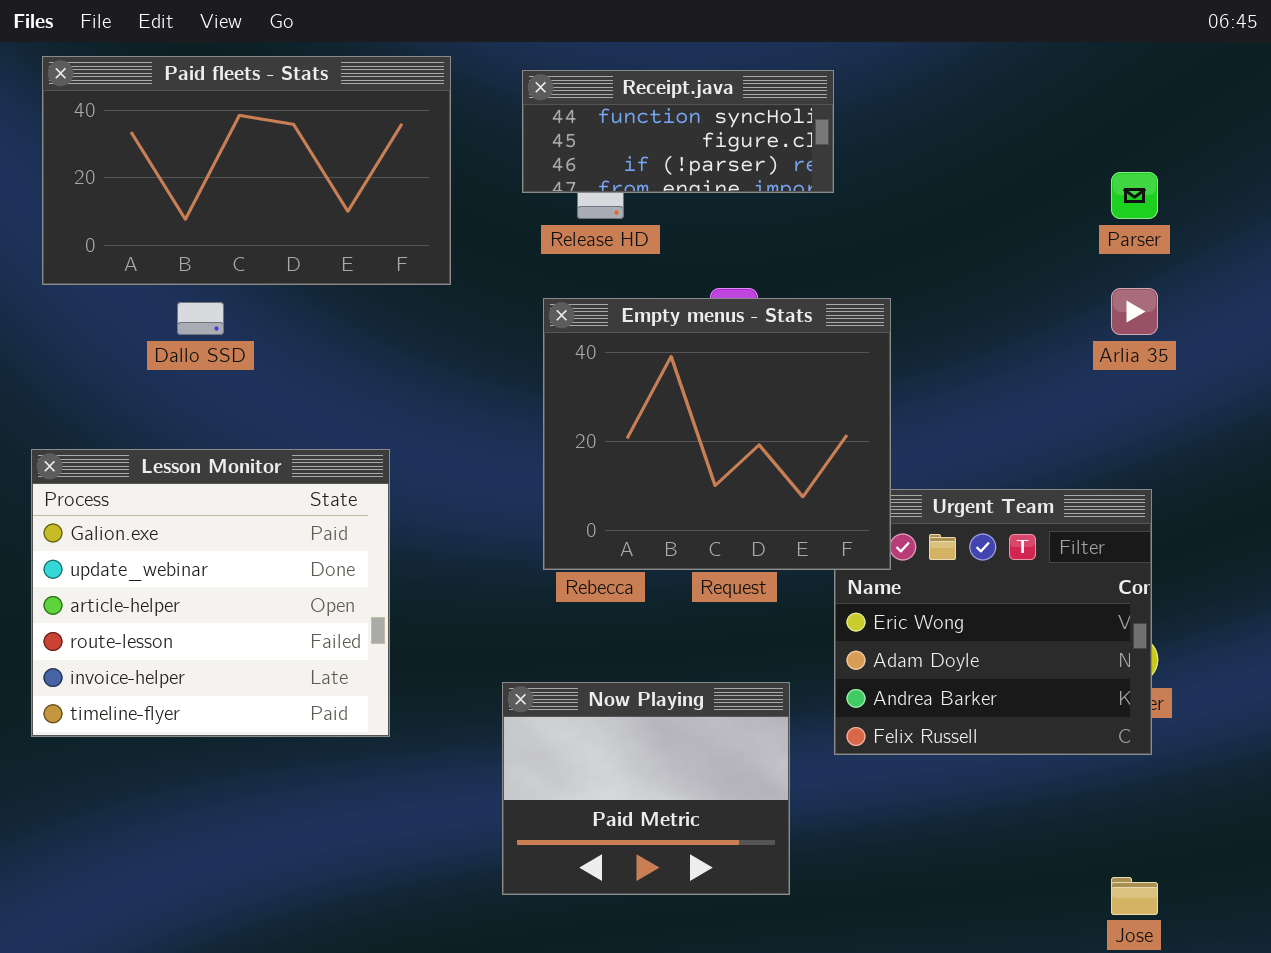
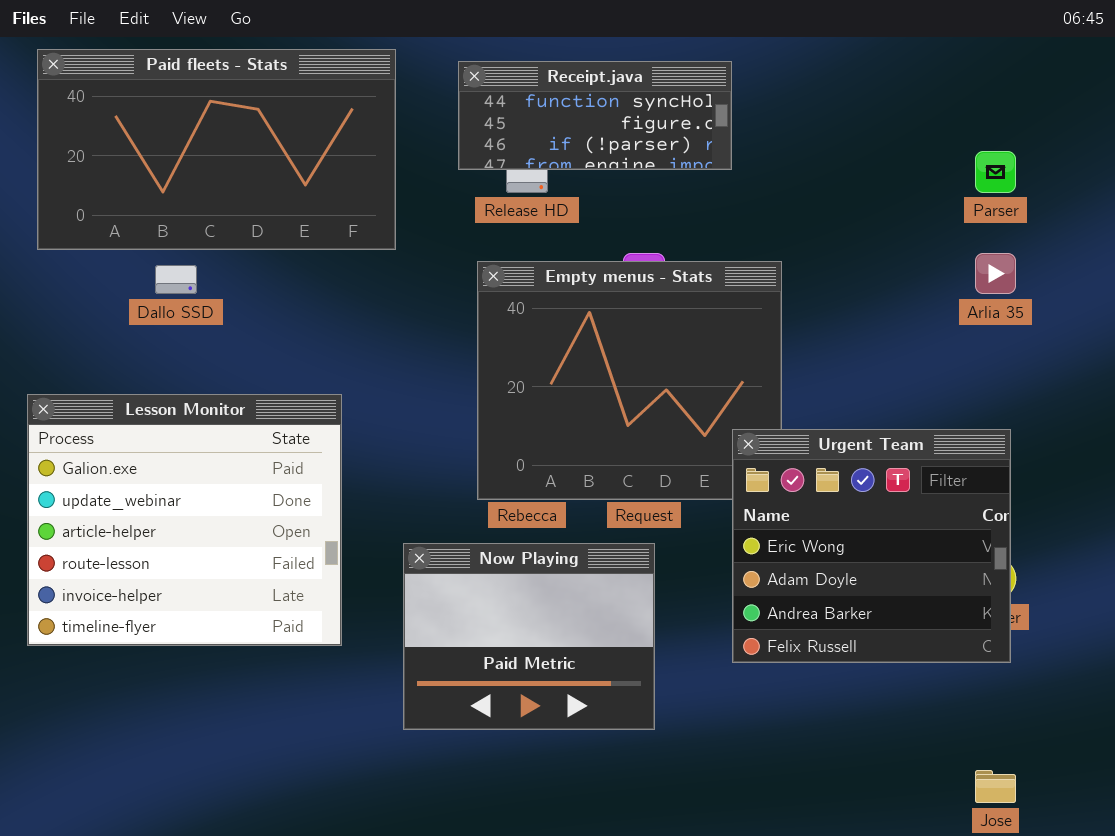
Urgent Team: [834,489,1152,755] -> [732,429,1011,663], raised
Now Playing: [502,682,790,895] -> [403,543,655,730], moved

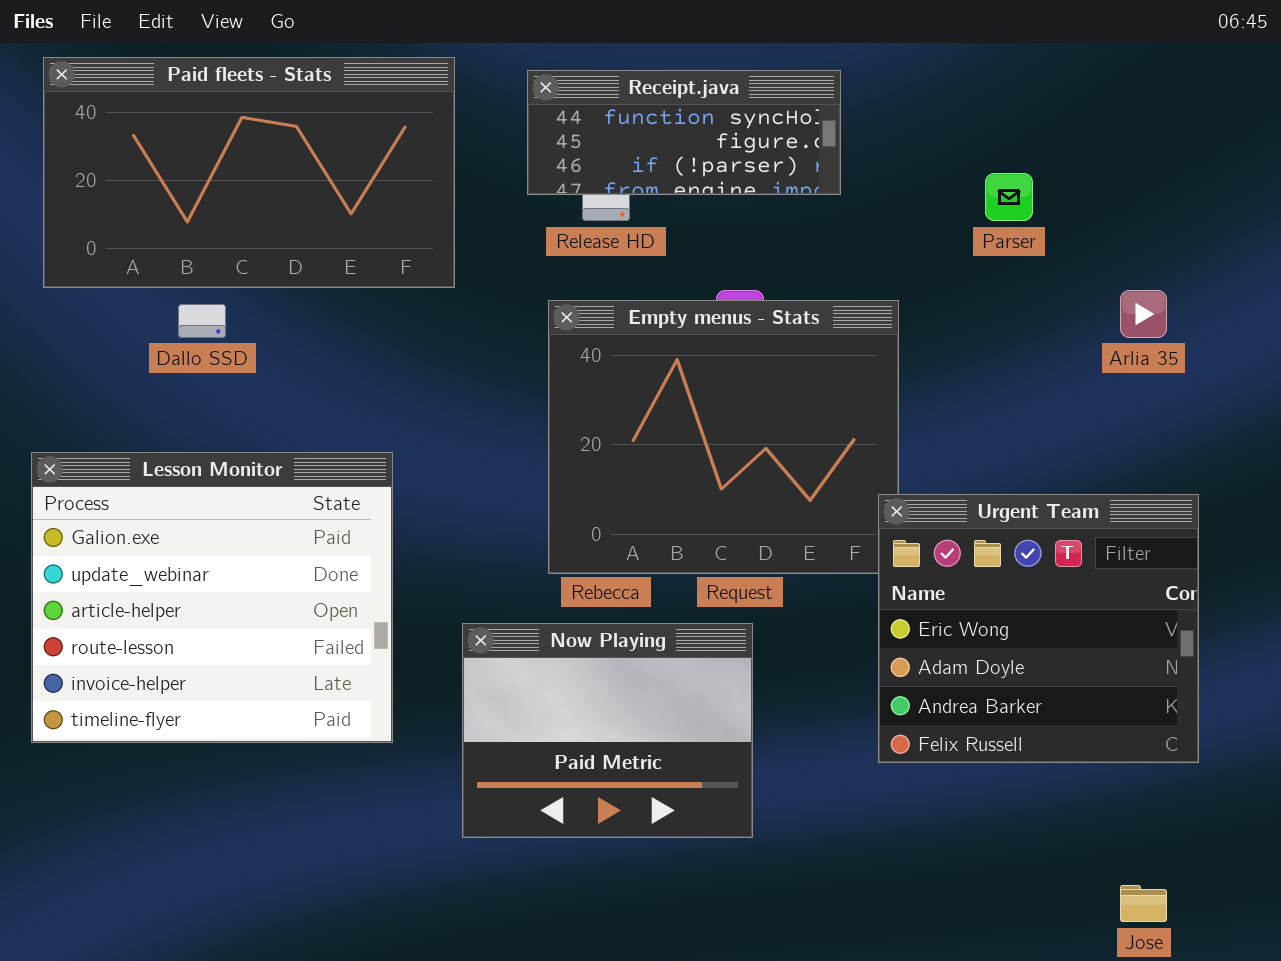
Parser: [975,151,1016,193] -> [985,173,1033,221], moved
Urgent Team: [732,429,1011,663] -> [878,494,1199,763], moved

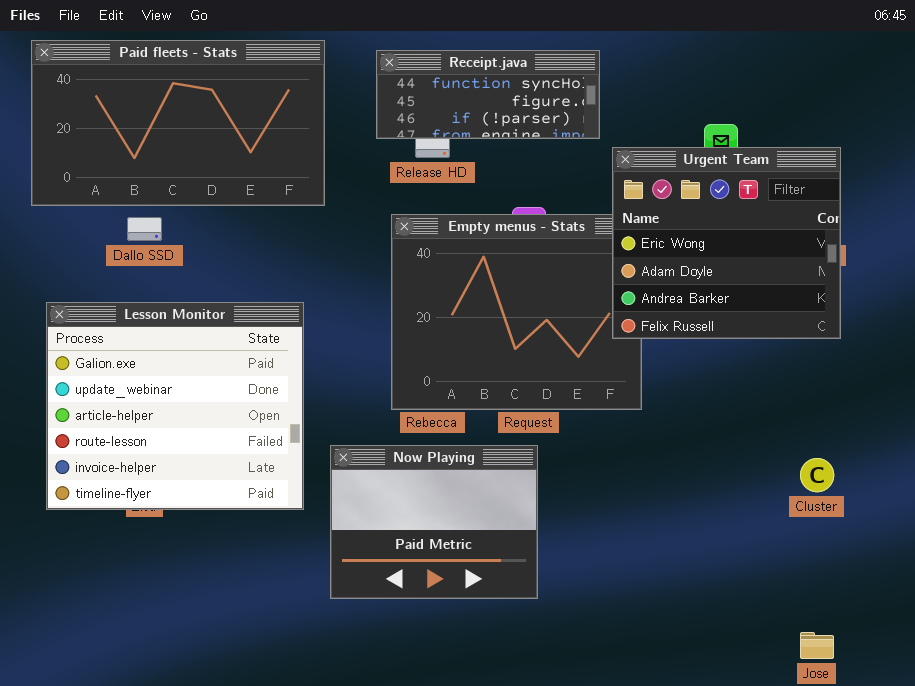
Lesson Monitor: [31,452,393,743] -> [46,302,304,510], moved
Urgent Team: [878,494,1199,763] -> [612,147,841,339], moved

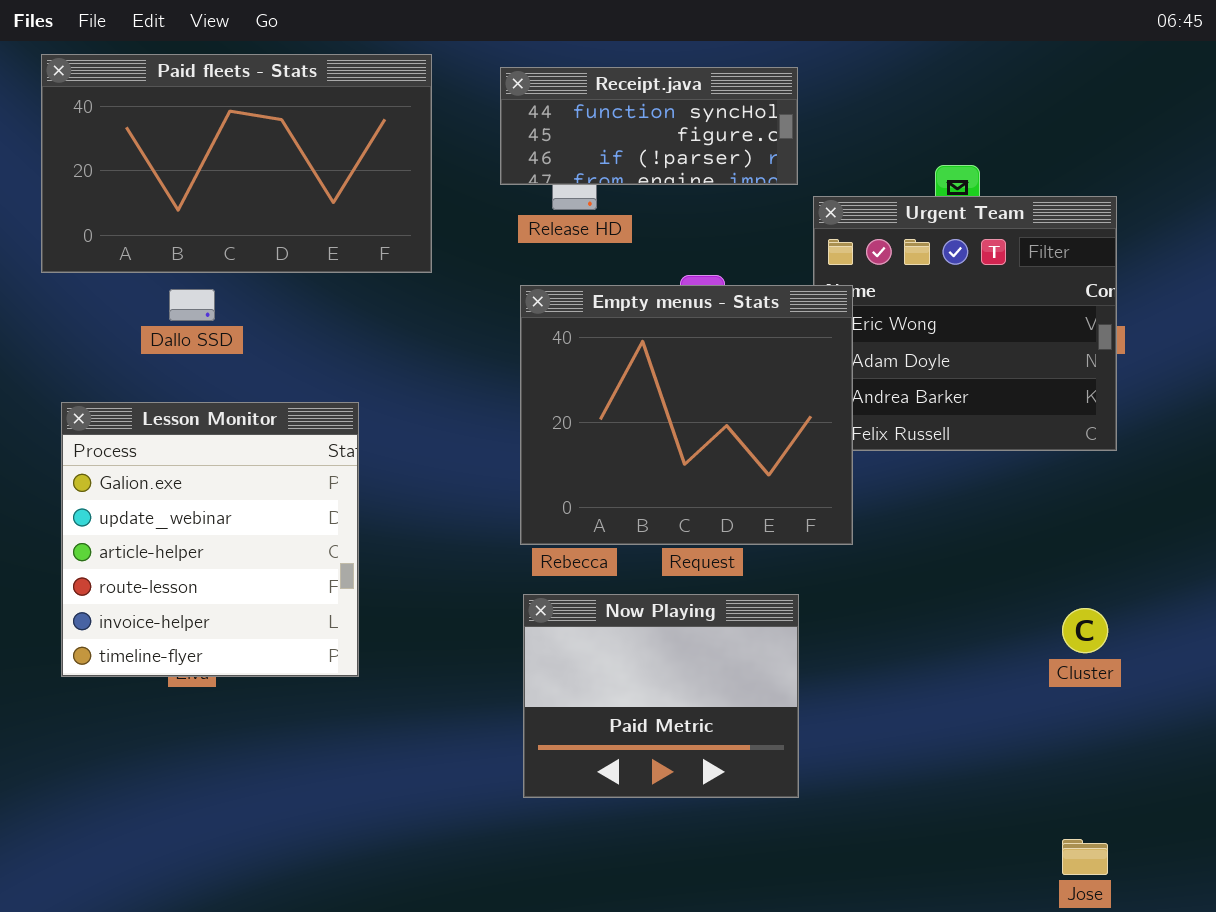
Empty menus - Stats: [391,214,642,410] -> [520,285,853,545], raised
Lesson Monitor: [46,302,304,510] -> [61,402,359,677], resized
Now Playing: [330,445,538,599] -> [523,594,799,798], moved

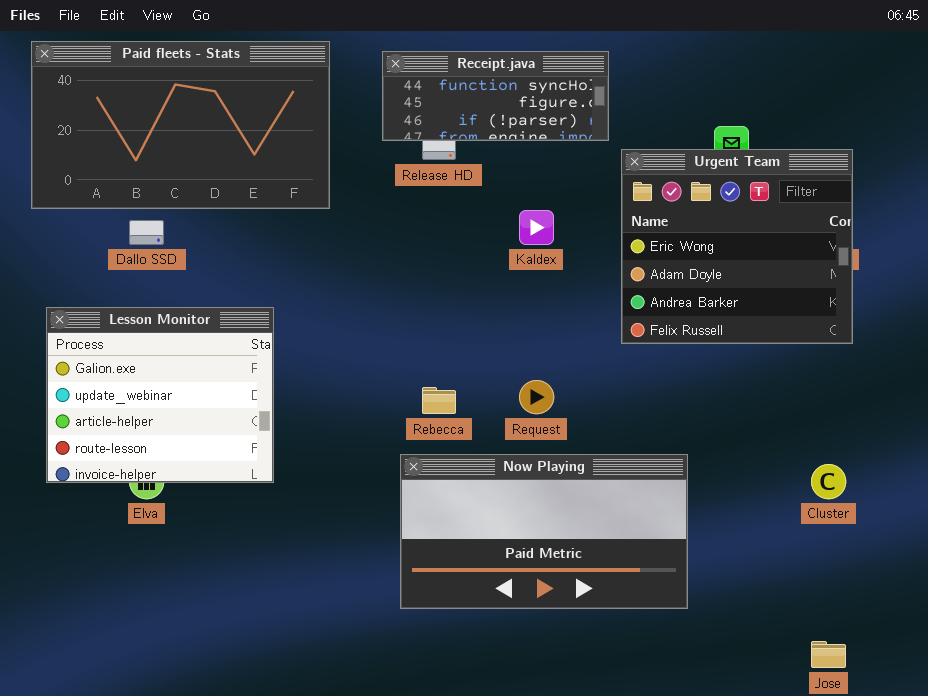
Empty menus - Stats: [520,285,853,545] -> none, closed
Lesson Monitor: [61,402,359,677] -> [46,307,274,483], resized
Now Playing: [523,594,799,798] -> [400,454,688,609], resized

